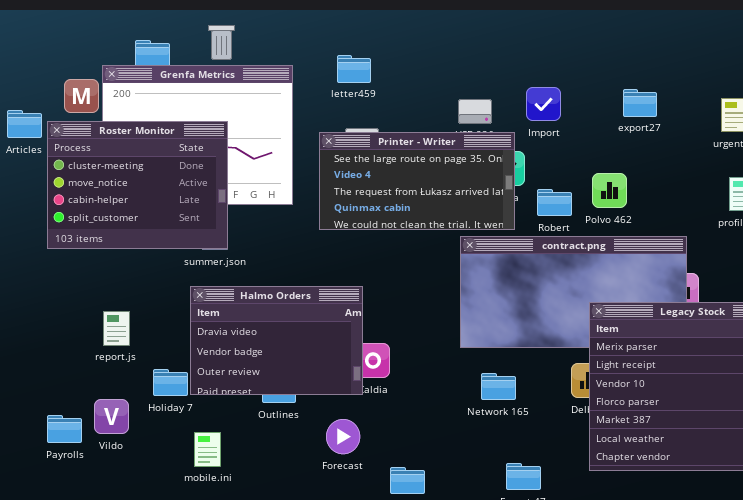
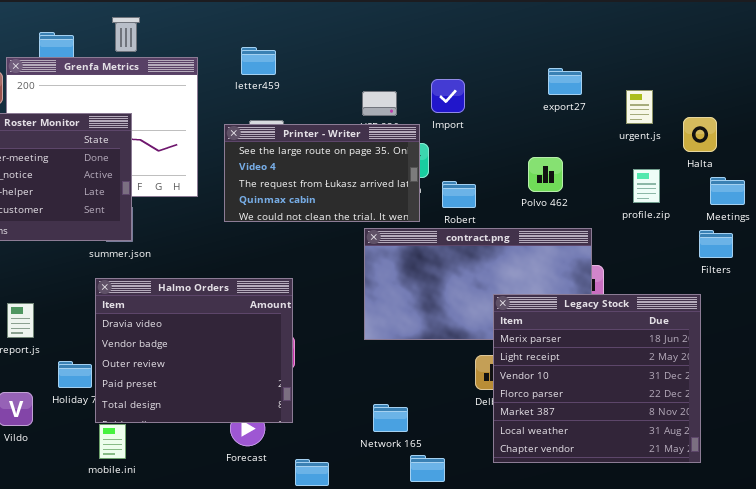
export27: [623,89,657,117] -> [548,68,582,95], moved
Polvo 462: [592,173,627,208] -> [528,157,563,192], moved
Halmo Orders: [190,286,363,395] -> [95,278,293,423], resized
Network 165: [481,373,516,400] -> [373,404,408,432], moved

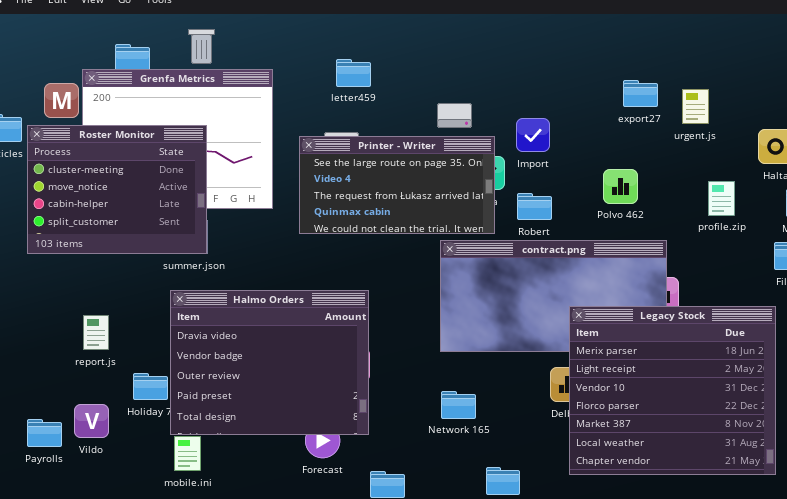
letter459: [241,47,276,75] -> [336,59,371,87], moved
Import: [431,79,465,113] -> [516,118,550,152], moved
urgent.js: [626,90,653,124] -> [682,89,709,124], moved
Network 165: [373,404,408,432] -> [441,391,476,419], moved

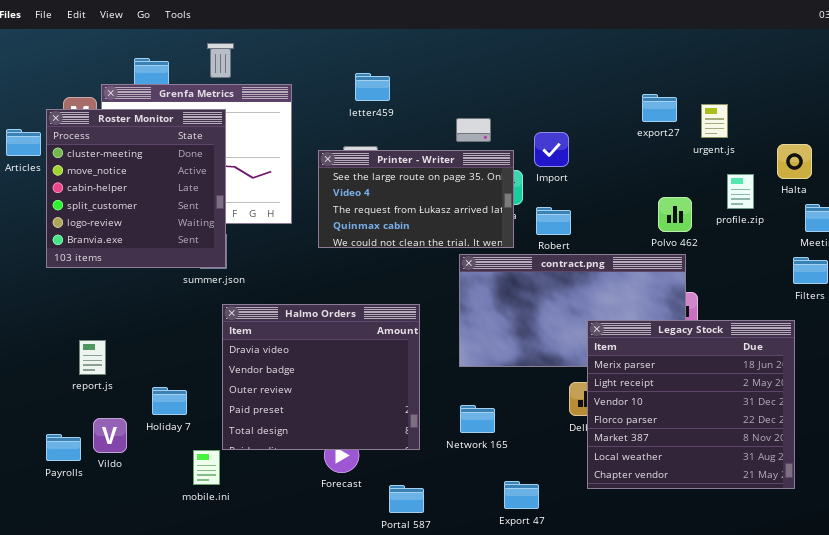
Roster Monitor: [27,125,207,254] -> [46,109,226,268], resized
Polvo 462: [603,169,638,204] -> [658,197,692,232], moved
profile.zip: [708,181,735,216] -> [727,174,754,209], moved
Halmo Orders: [170,290,369,435] -> [222,304,420,450], moved
report.js: [83,315,109,350] -> [79,340,106,375], moved

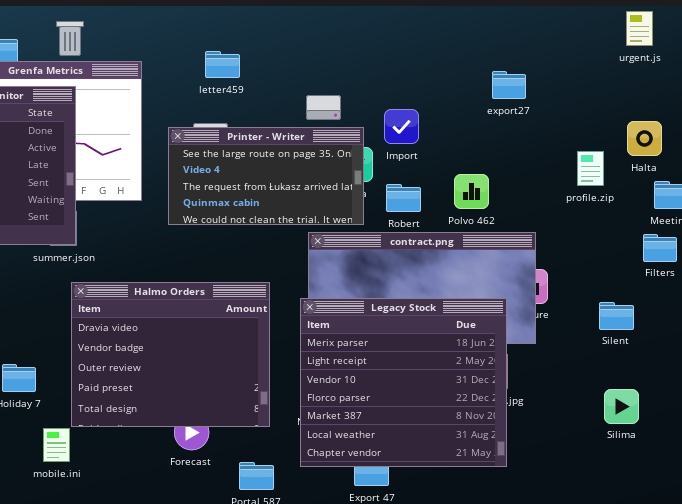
urgent.js: [701,104,728,138] -> [626,11,653,46], moved
Polvo 462: [658,197,692,232] -> [454,174,489,209], moved
Legacy Stock: [587,320,795,489] -> [300,298,507,467], moved

